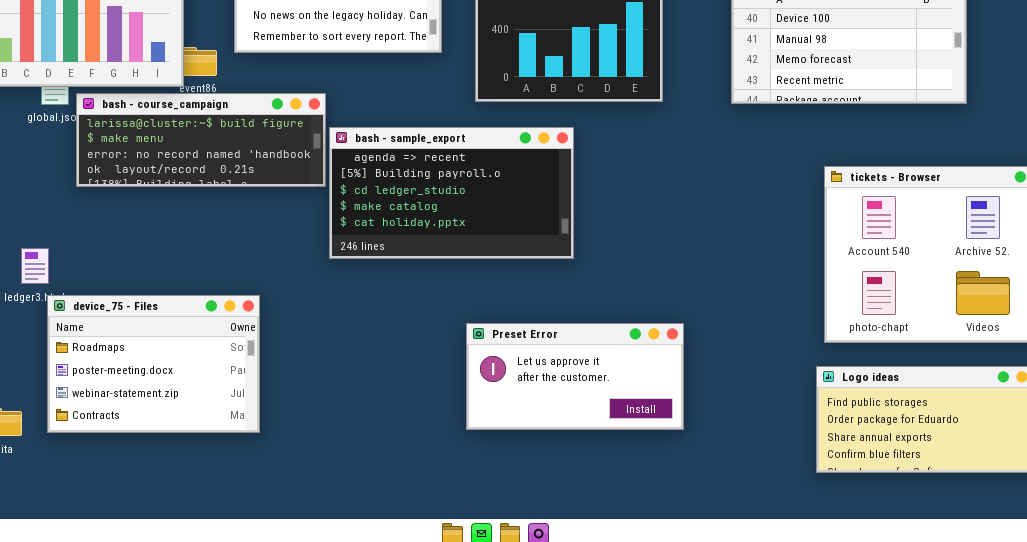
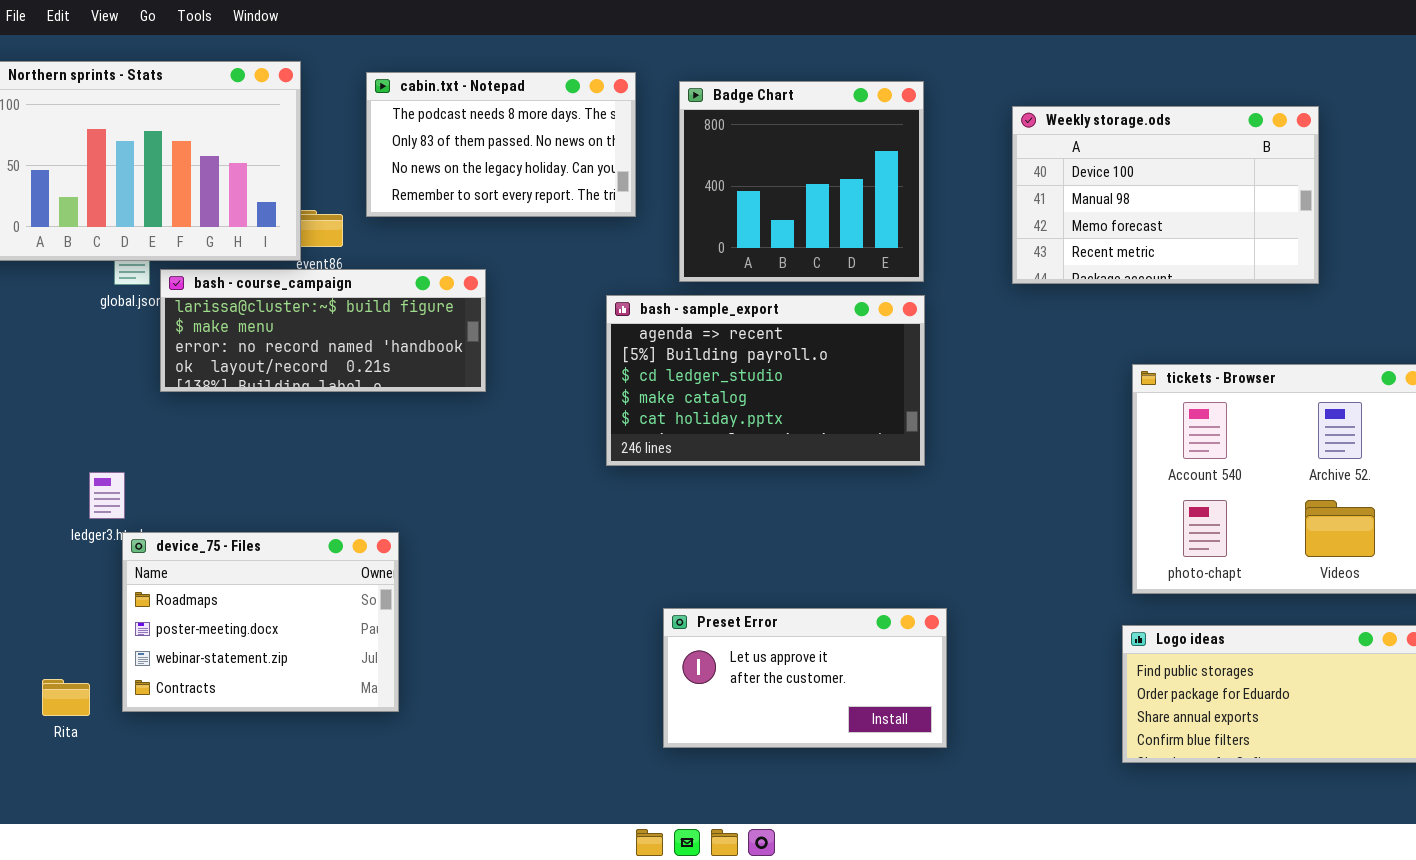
bash - sample_export: [329,127,574,259] -> [606,295,925,466], moved
Preset Error: [466,323,684,430] -> [663,608,947,748], moved

